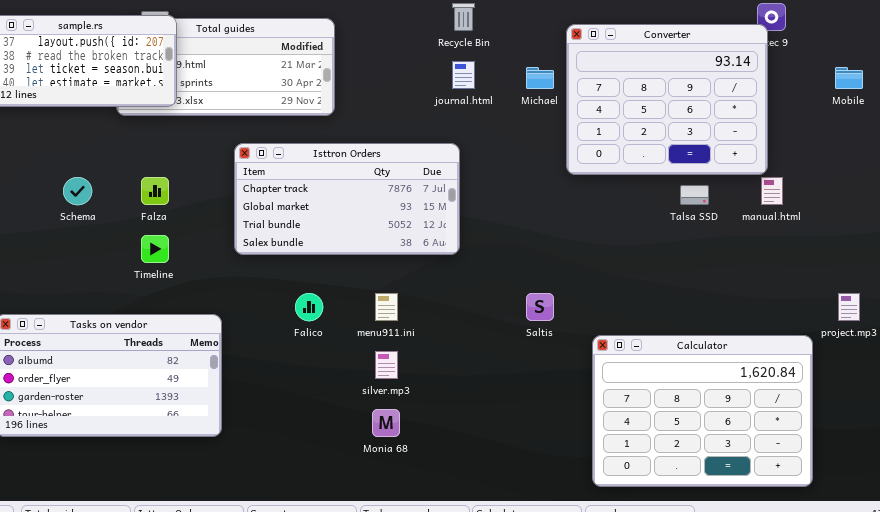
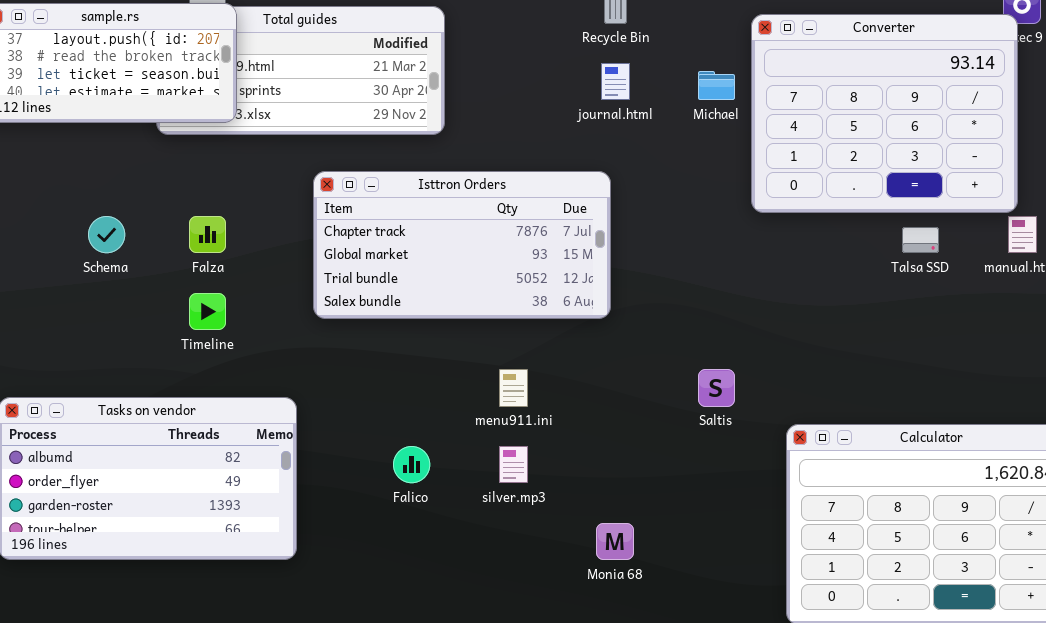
Falico: [295,293,323,321] -> [393,446,430,483], moved
Monia 68: [372,409,400,437] -> [596,523,634,560], moved

